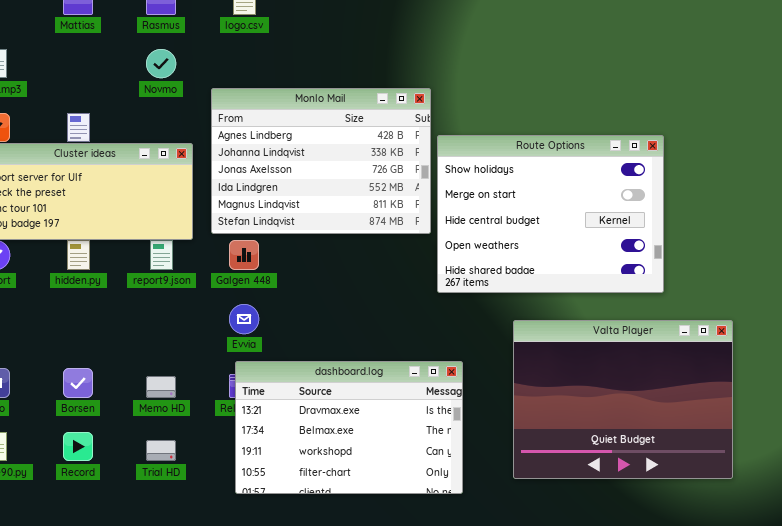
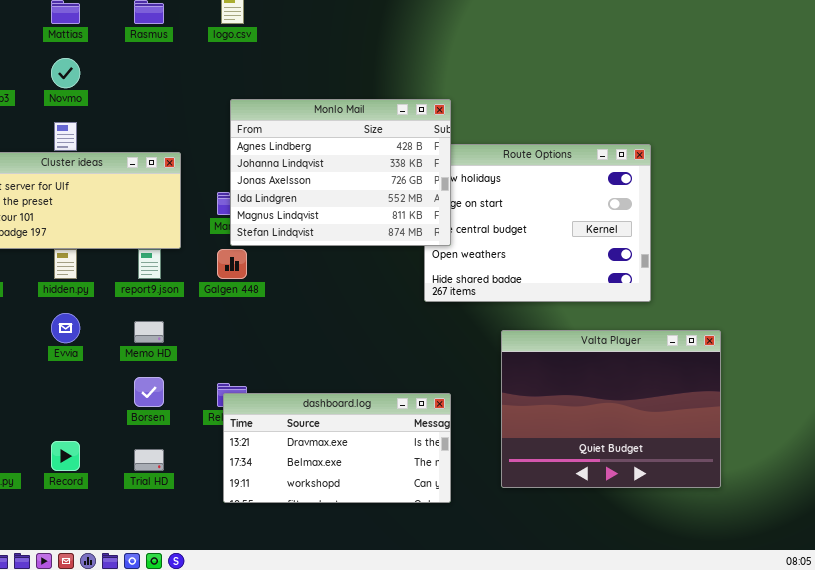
Novmo: [146,49,176,78] -> [51,58,80,88], moved
Monlo Mail: [211,88,431,234] -> [230,99,451,246], moved
Evvia: [229,304,259,334] -> [51,313,80,343], moved
dashboard.log: [235,361,463,494] -> [223,393,451,503], resized
Borsen: [63,368,93,398] -> [134,377,164,407], moved
Memo HD: [146,376,176,398] -> [134,321,164,343], moved

